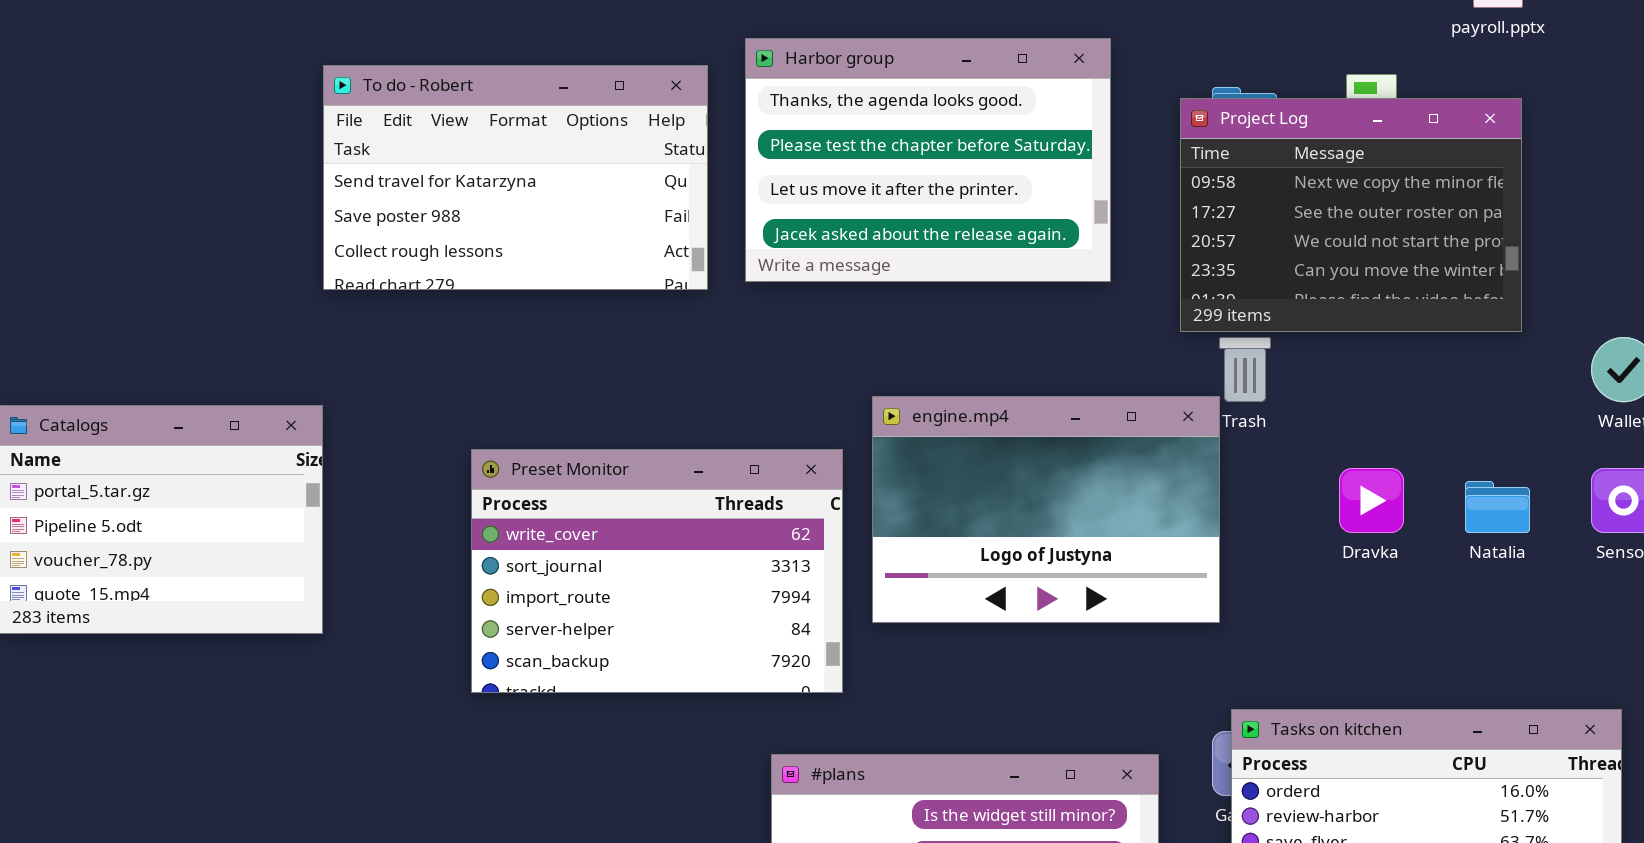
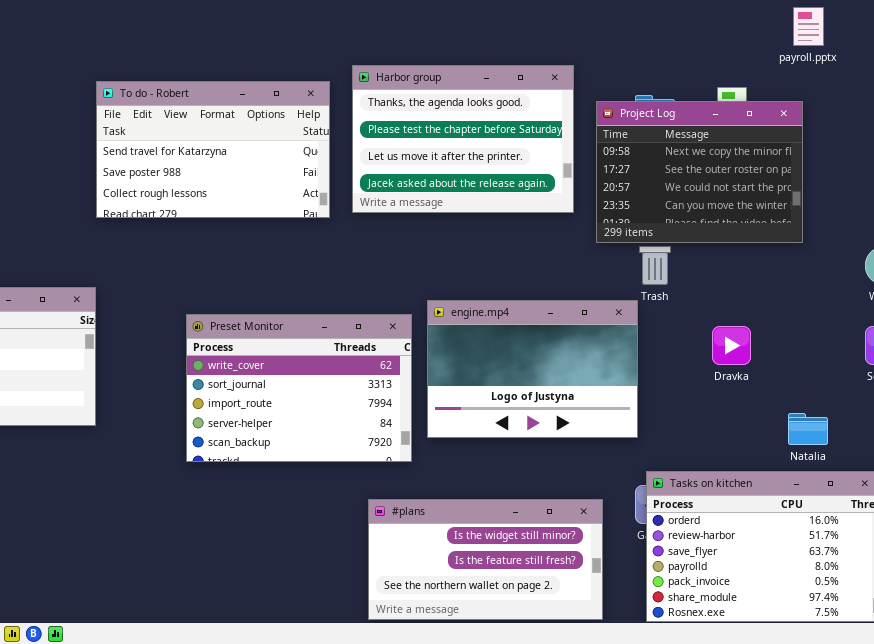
Project Log: [1180,98,1522,332] -> [596,101,803,243], moved
engine.mp4: [872,396,1220,623] -> [427,300,638,438], moved
Natalia: [1465,481,1530,533] -> [788,413,828,445], moved

